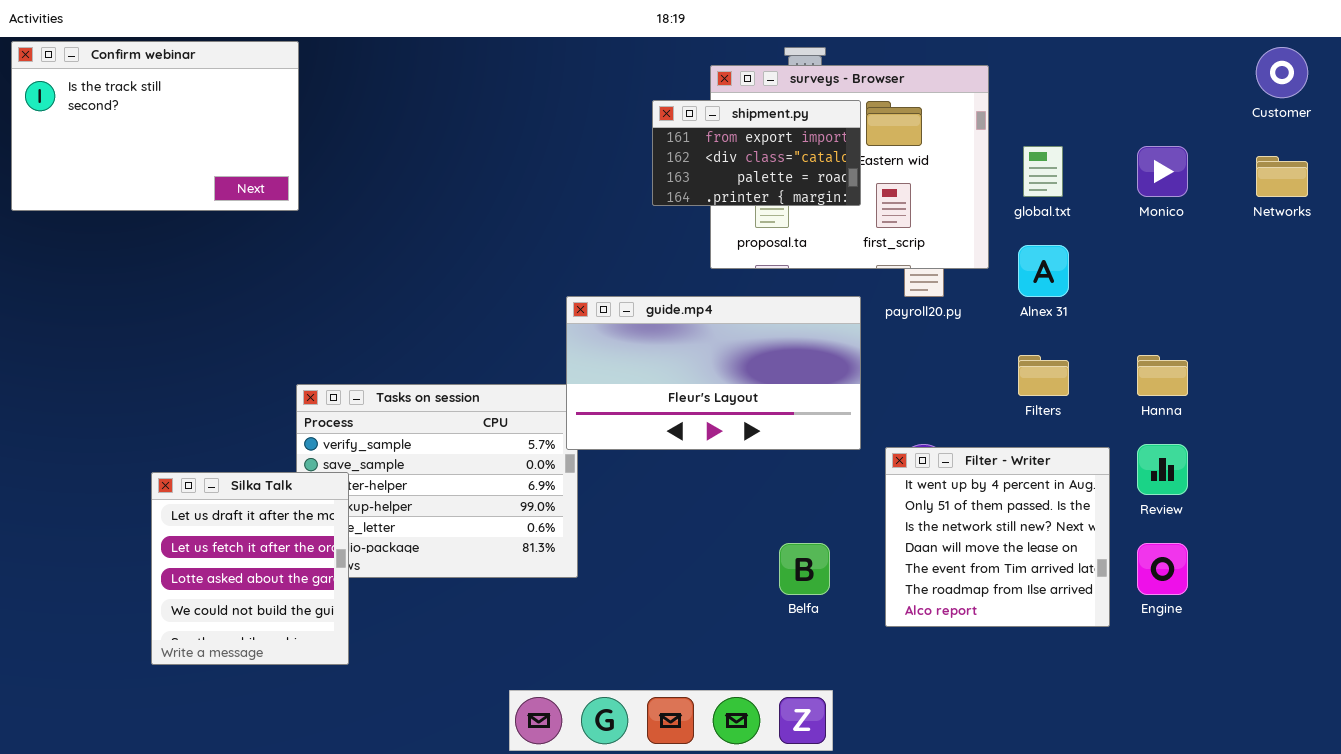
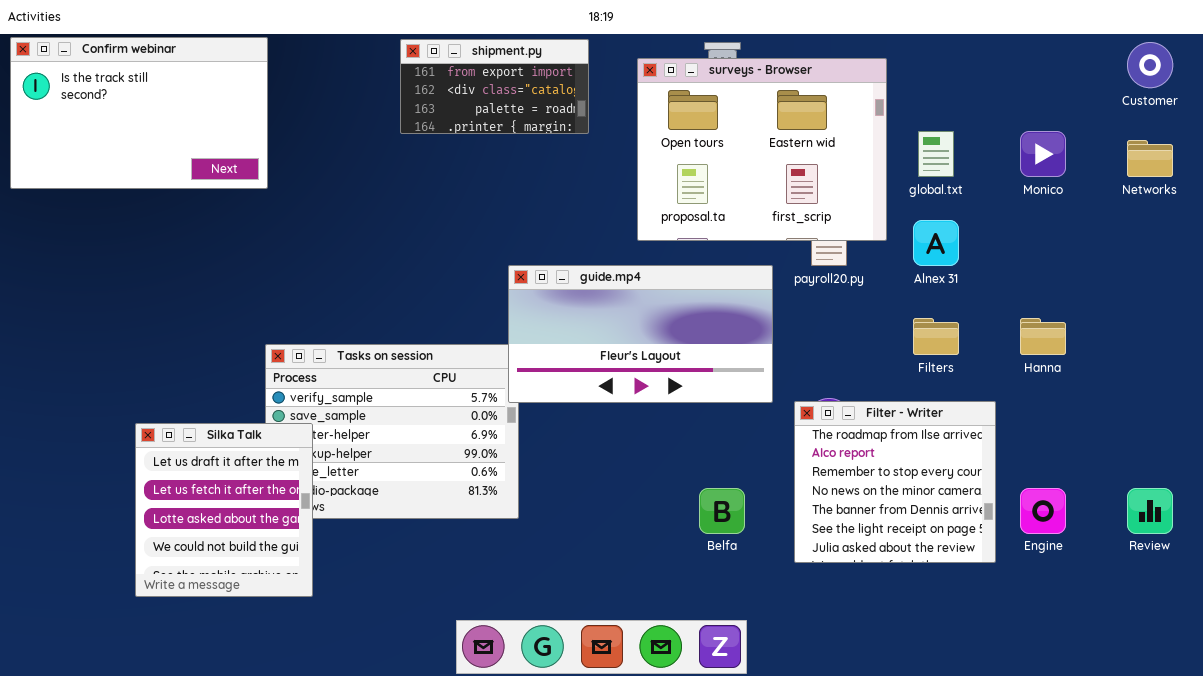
shipment.py: [652,100,861,206] -> [400,39,589,134], moved
Review: [1137,444,1188,495] -> [1127,488,1173,534], moved
Filter - Writer: [885,447,1110,627] -> [794,401,996,563], scrolled down 5 rows

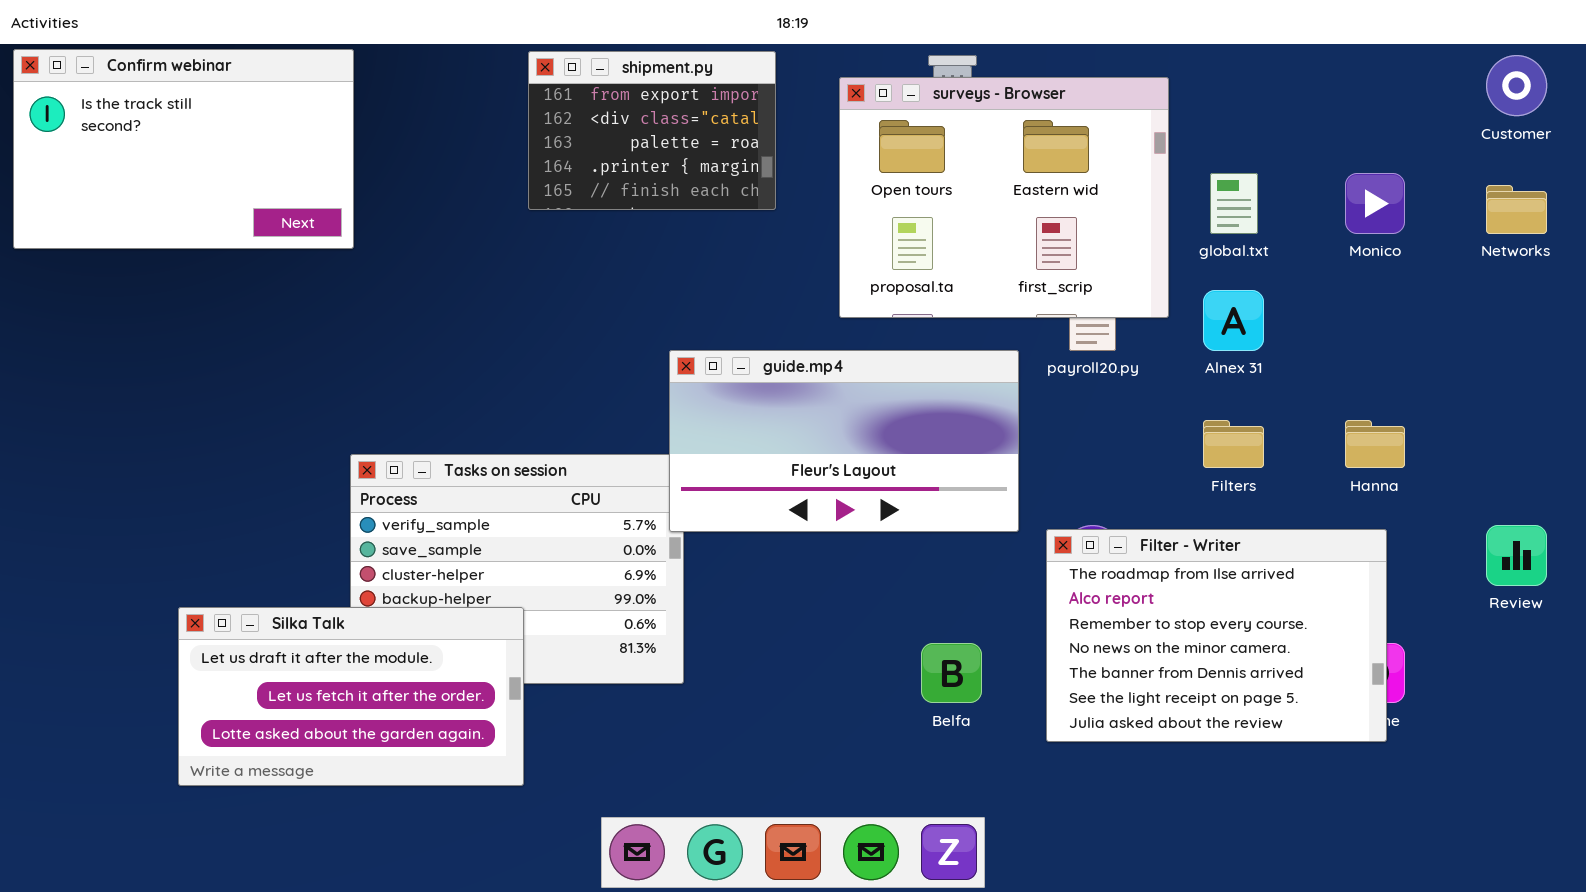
shipment.py: [400,39,589,134] -> [528,51,776,210], resized
Filter - Writer: [794,401,996,563] -> [1046,529,1387,742], resized
Silka Talk: [135,423,313,597] -> [178,607,524,786], resized
Review: [1127,488,1173,534] -> [1486,525,1547,586], moved

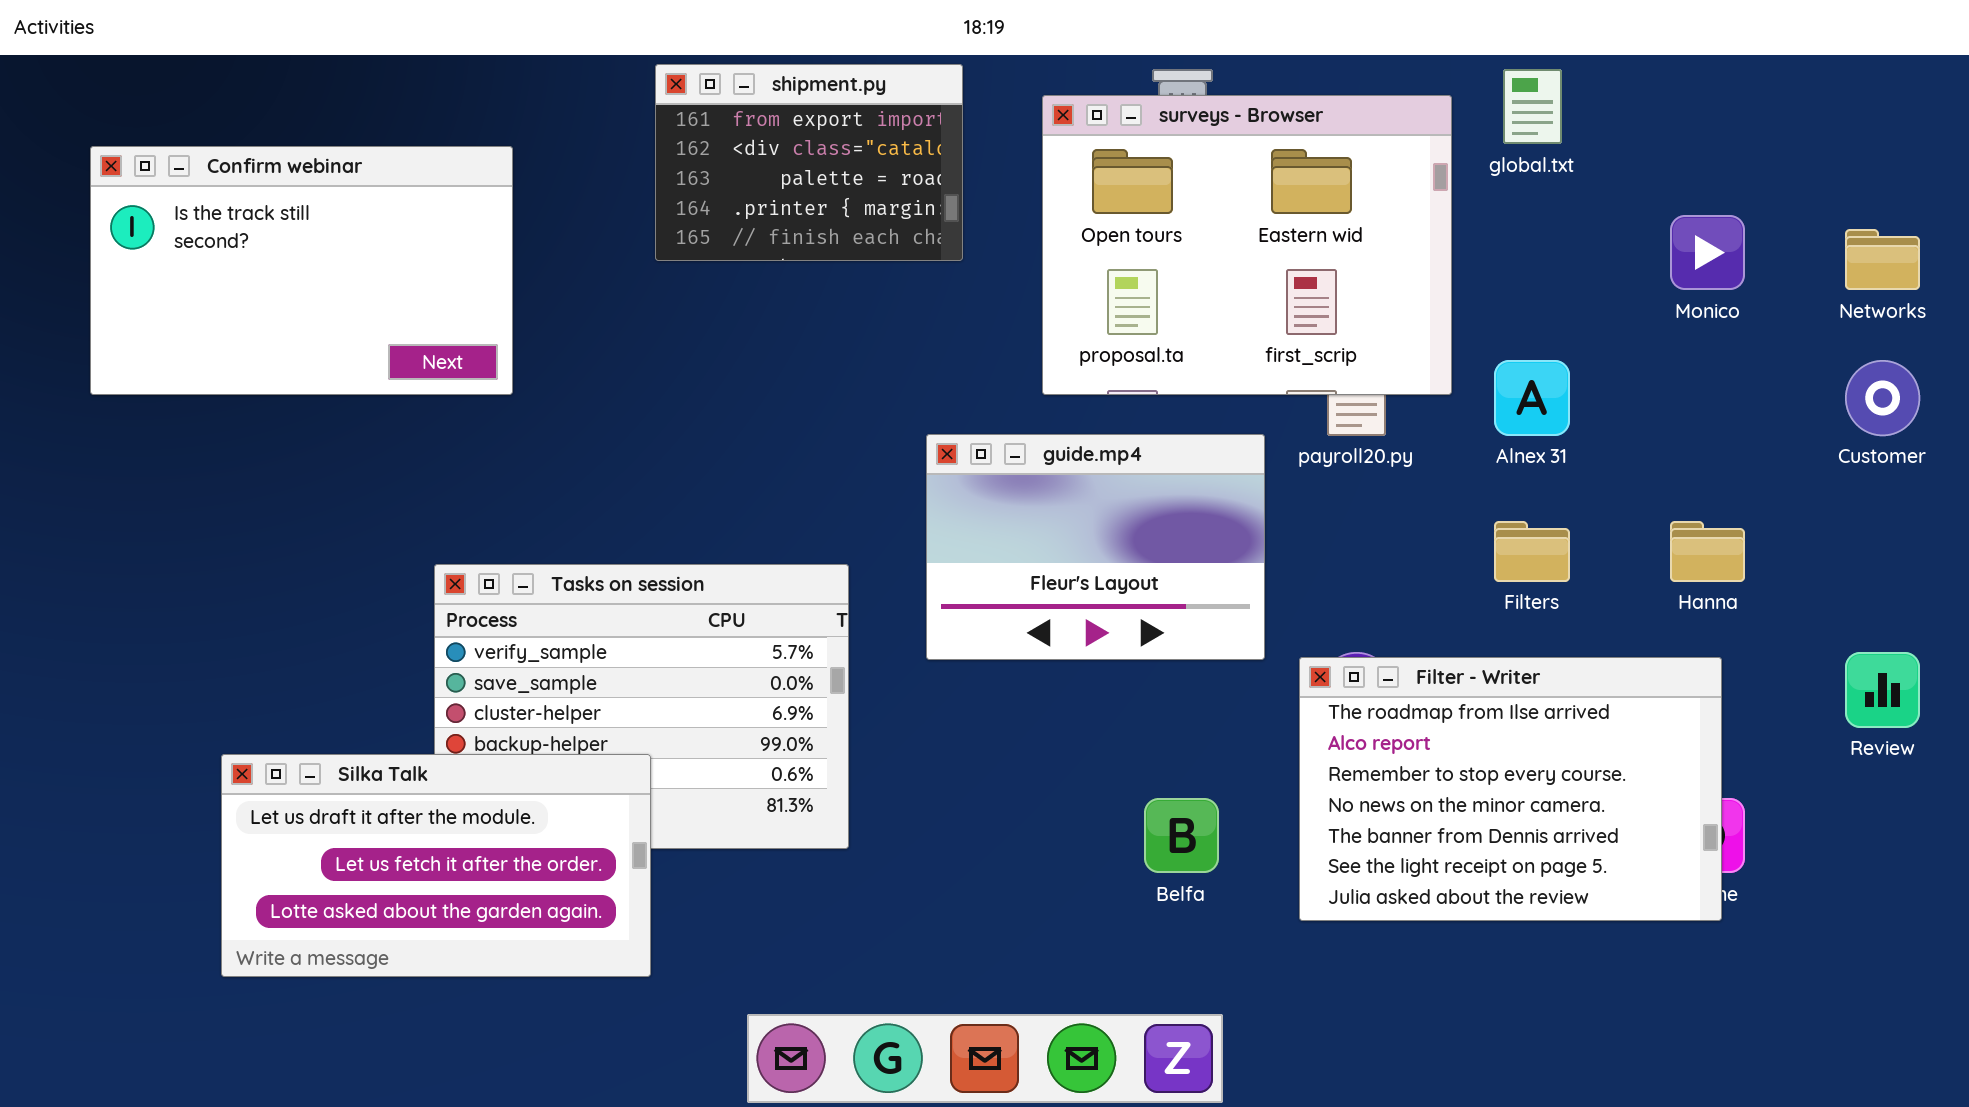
Confirm webinar: [13,49,354,249] -> [90,146,513,395], moved
Customer: [1486,55,1547,116] -> [1845,360,1920,436], moved
global.txt: [1210,173,1258,234] -> [1503,69,1562,144], moved
guide.mp4: [669,350,1019,532] -> [926,434,1265,660], resized

